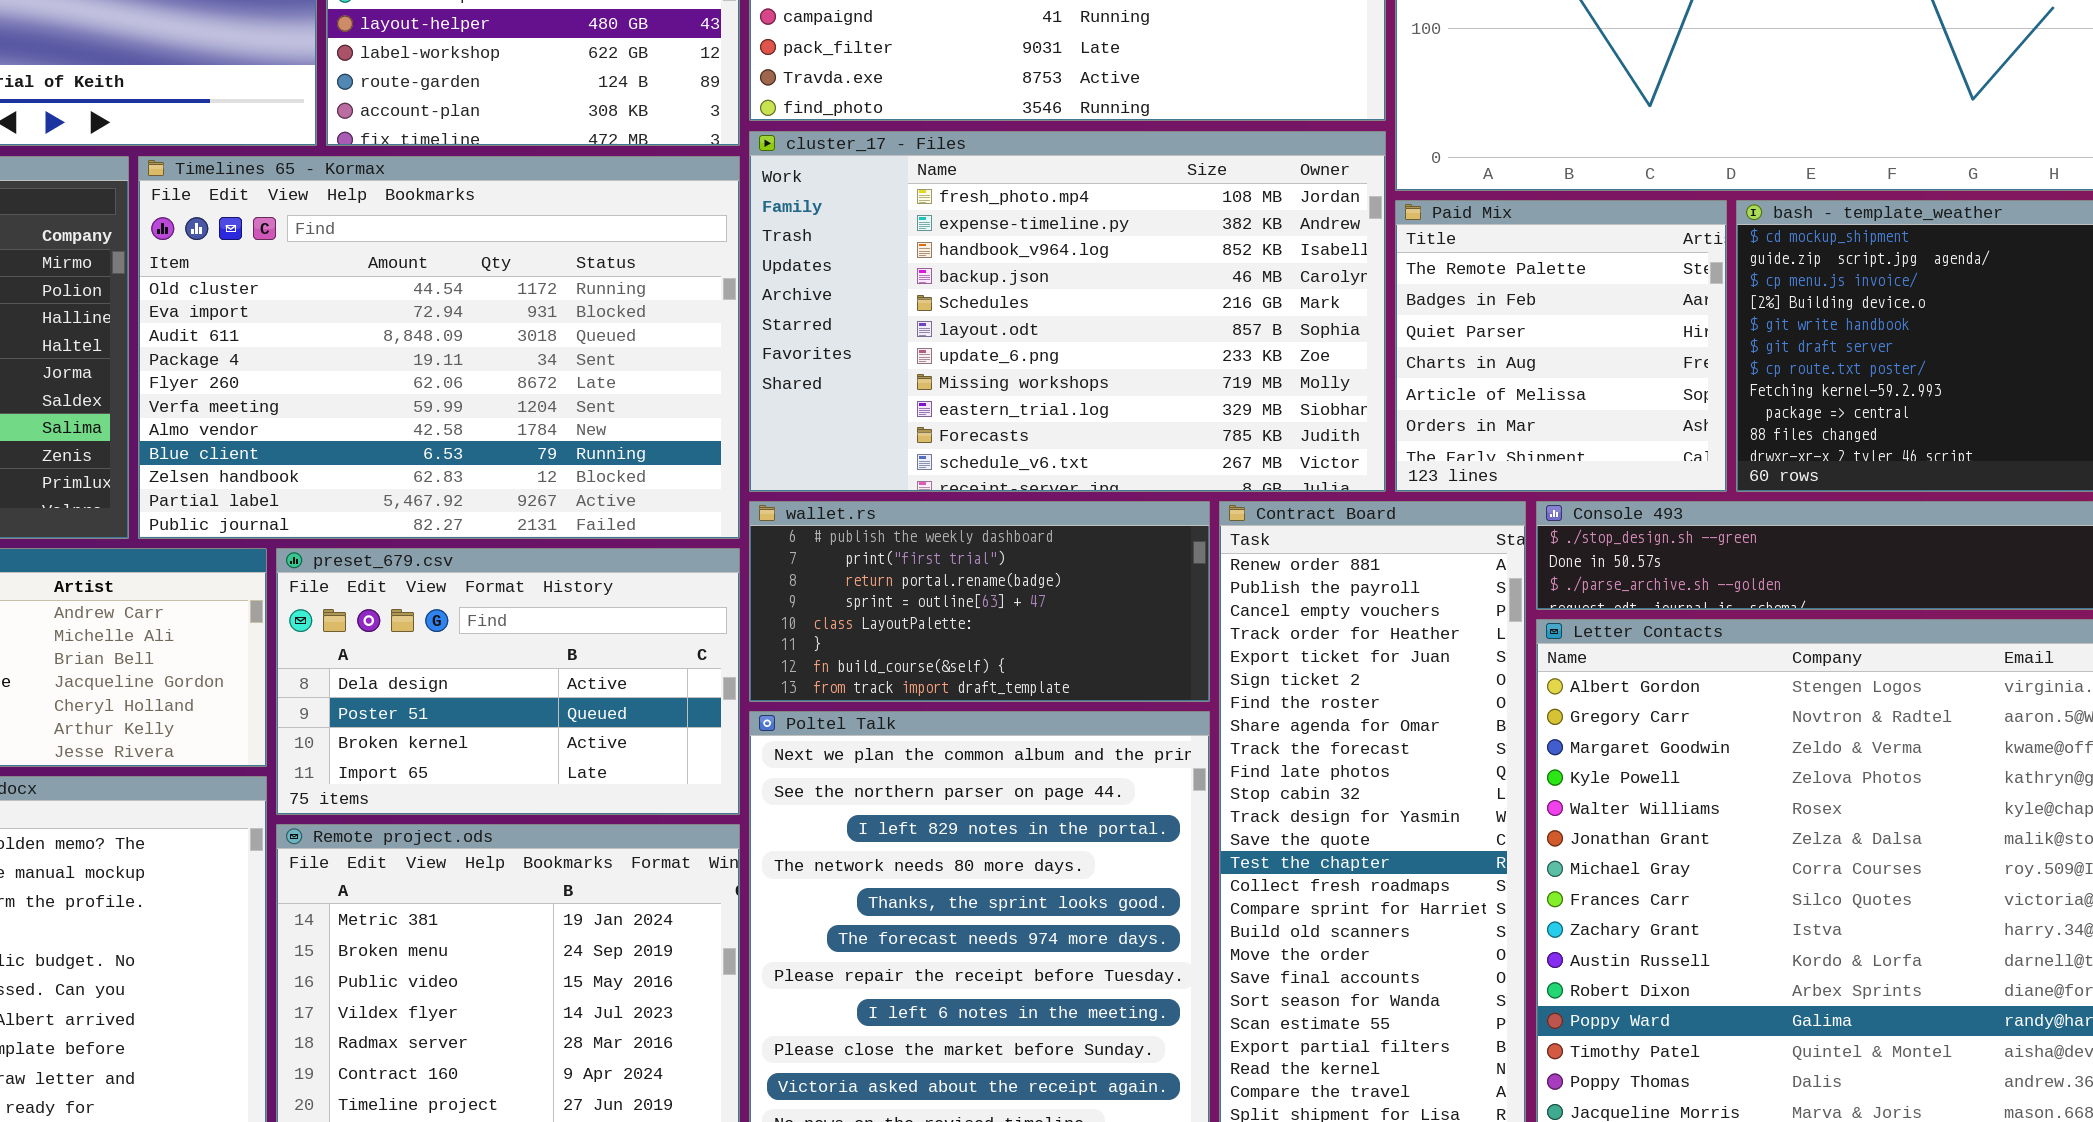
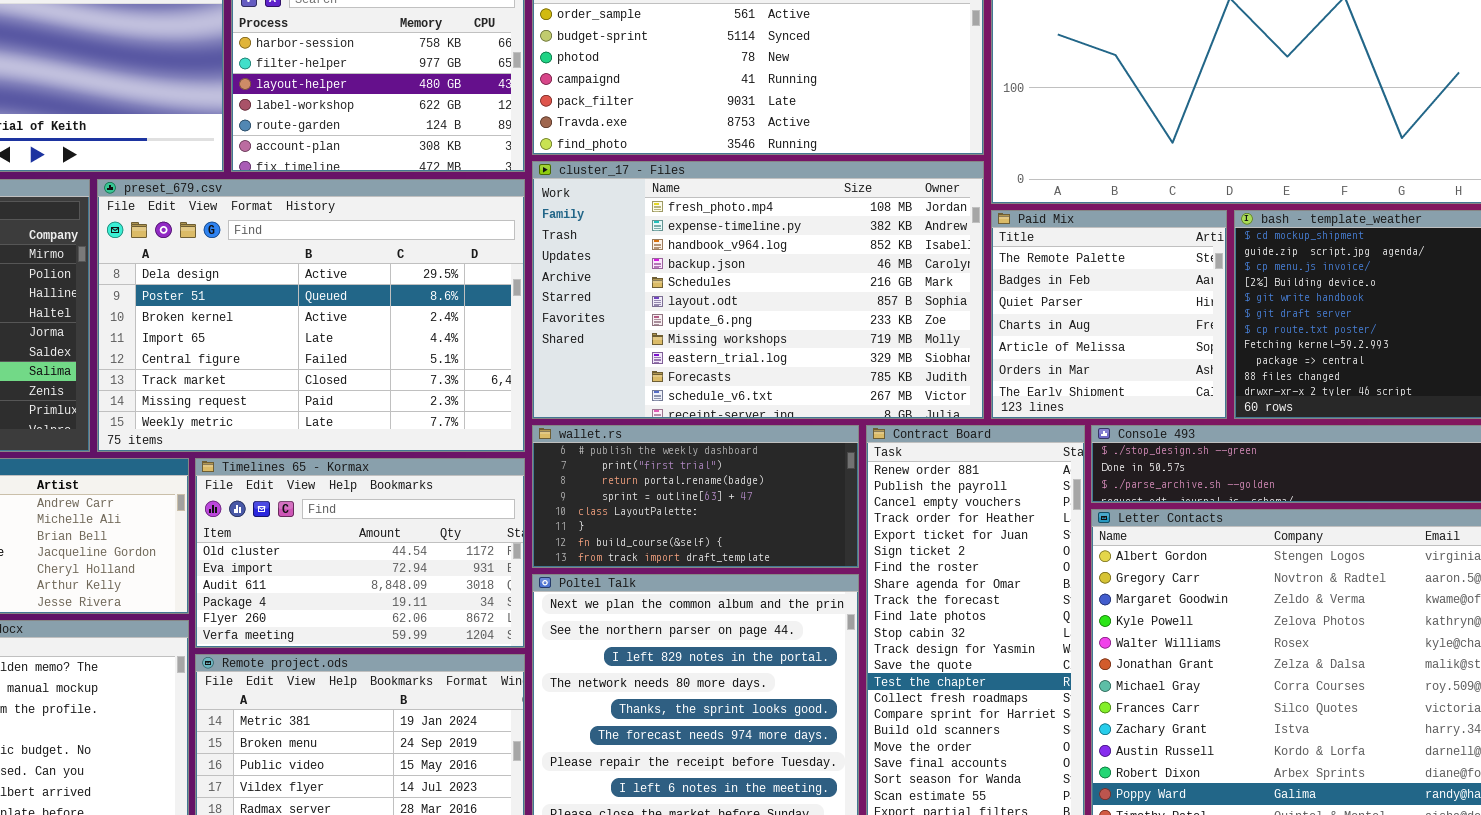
Timelines 65 - Kormax: [138,156,740,539] -> [195,458,525,648], moved, resized
preset_679.csv: [276,548,740,815] -> [97,179,525,452], moved, resized

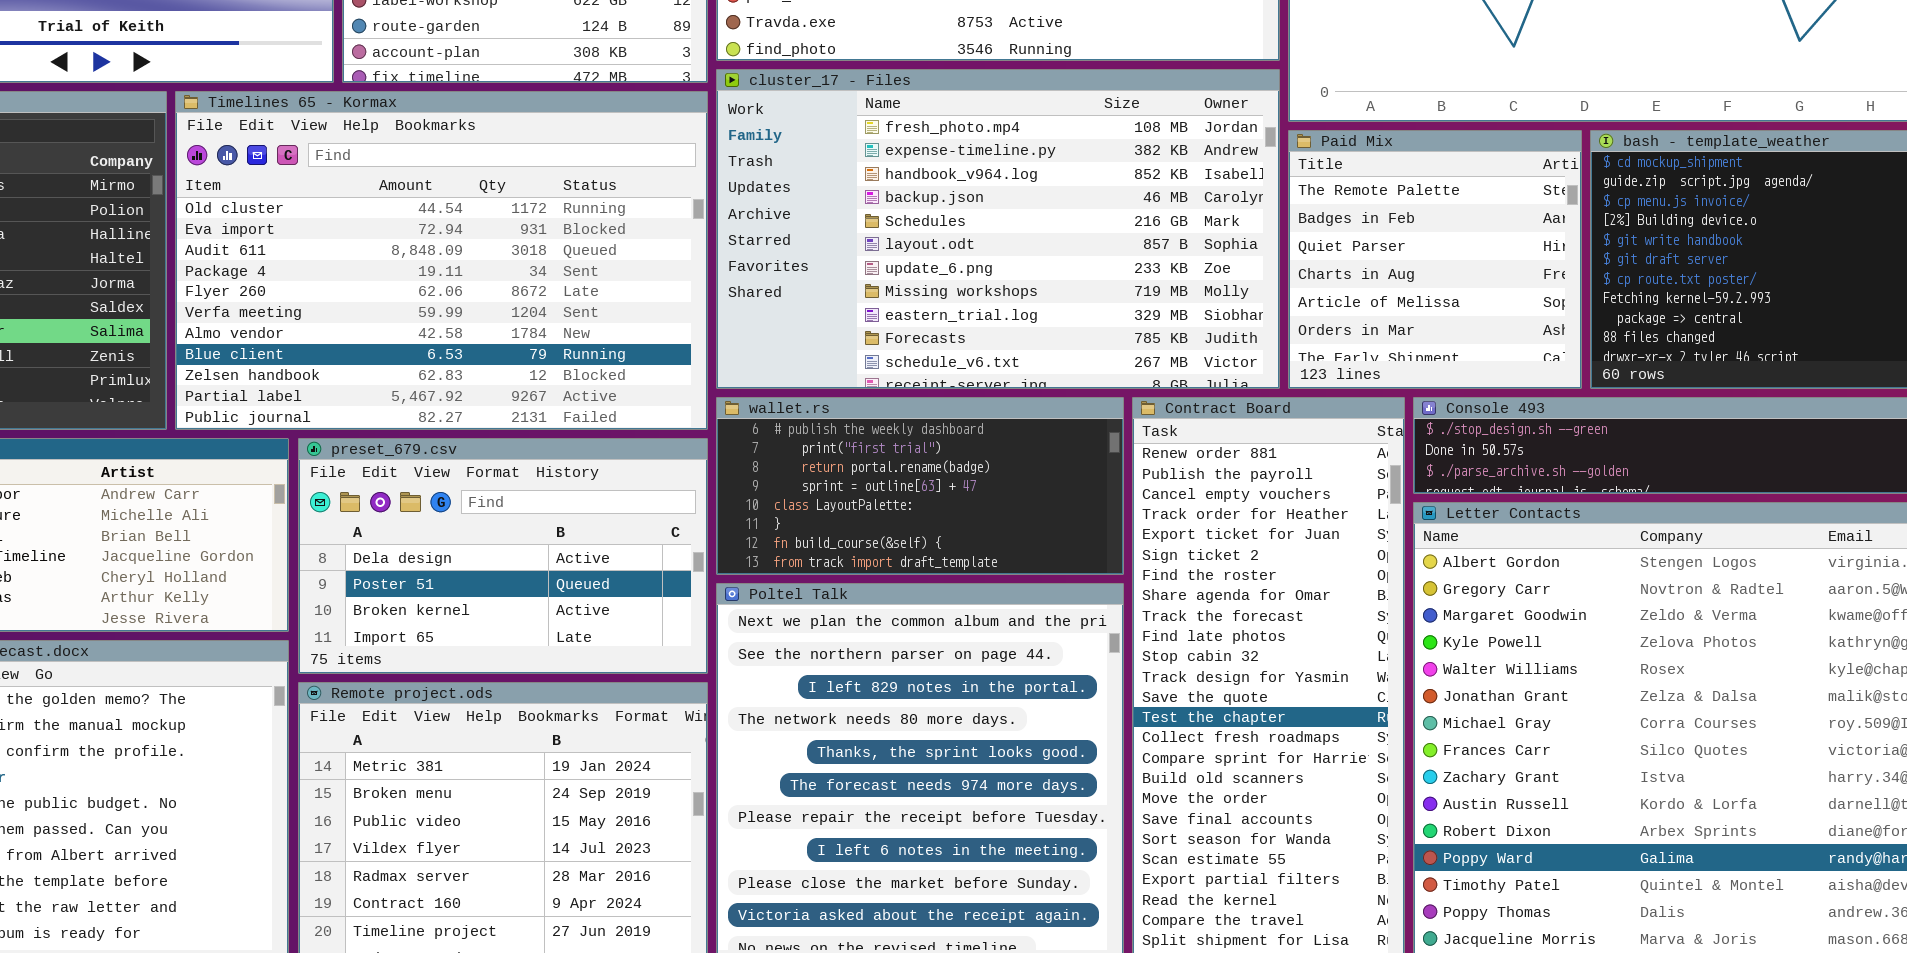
preset_679.csv: [97,179,525,452] -> [298,438,708,674], moved, resized
Timelines 65 - Kormax: [195,458,525,648] -> [175,91,708,430], moved, resized

